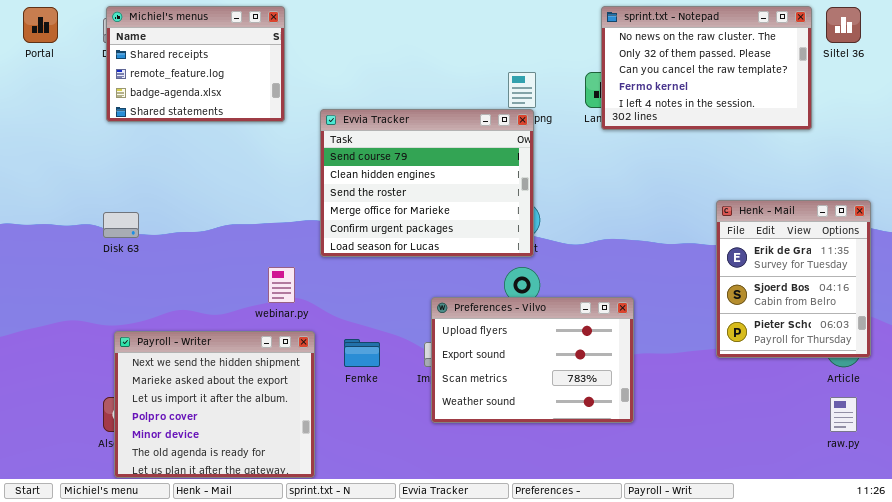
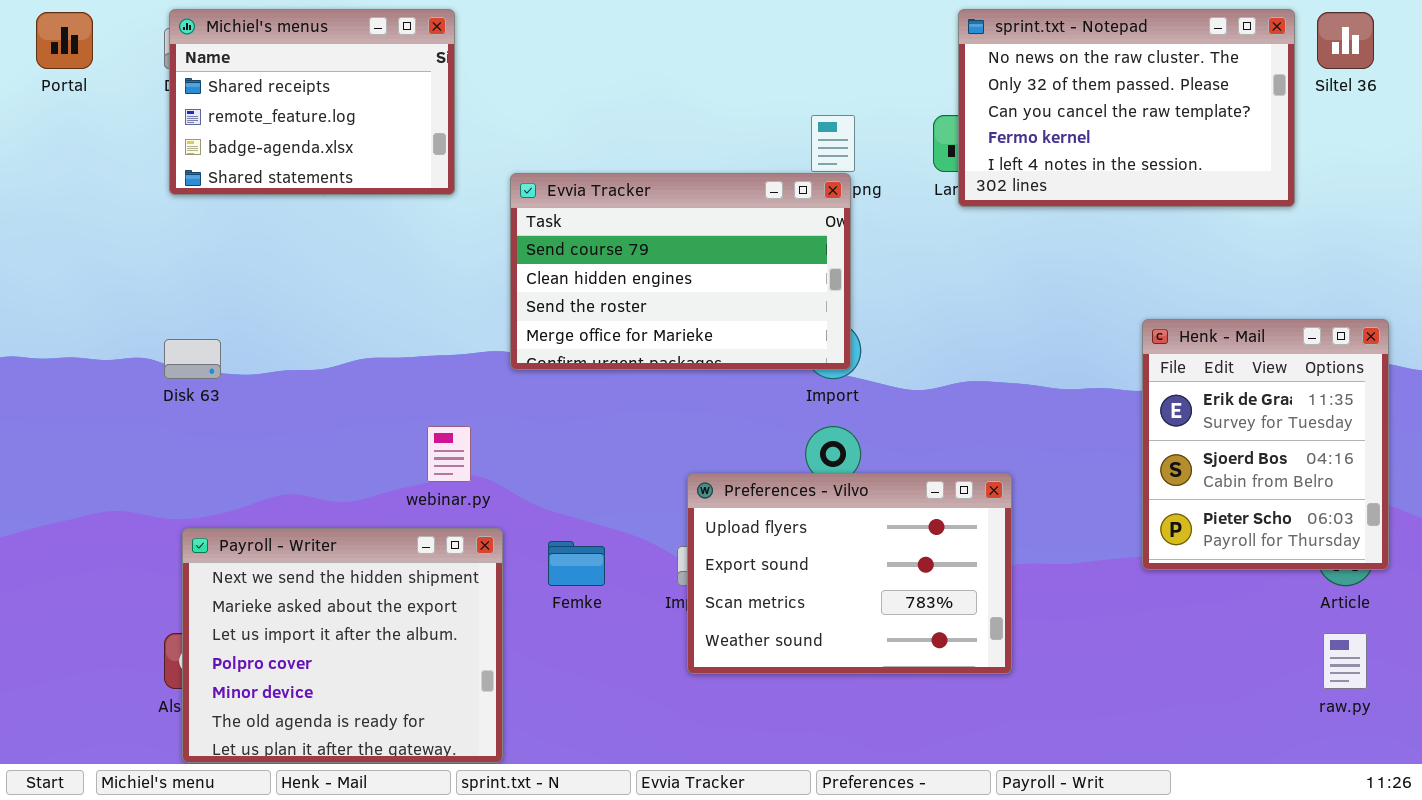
Evvia Tracker: [320,109,534,257] -> [510,173,851,370], resized

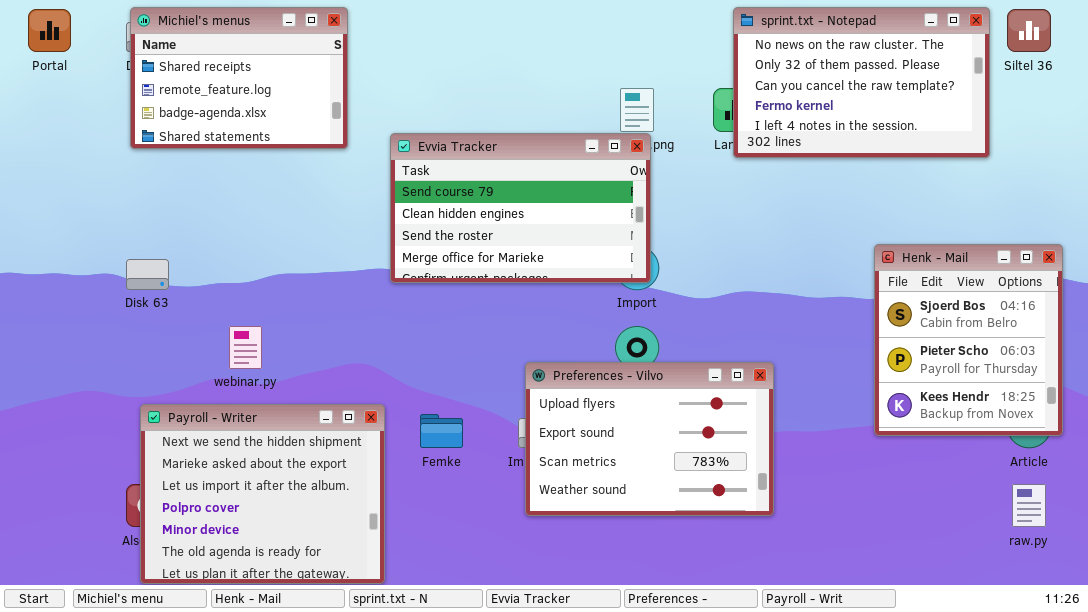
Henk - Mail: [1142,319,1389,570] -> [874,244,1063,436], scrolled down 1 row
webinar.py: [427,426,471,482] -> [229,326,262,369], moved

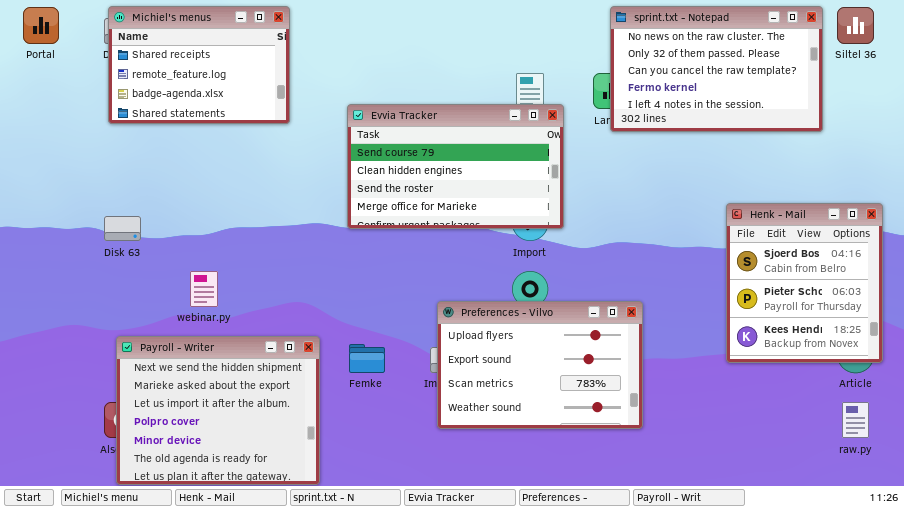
Evvia Tracker: [390,133,651,283] -> [347,104,564,229], moved

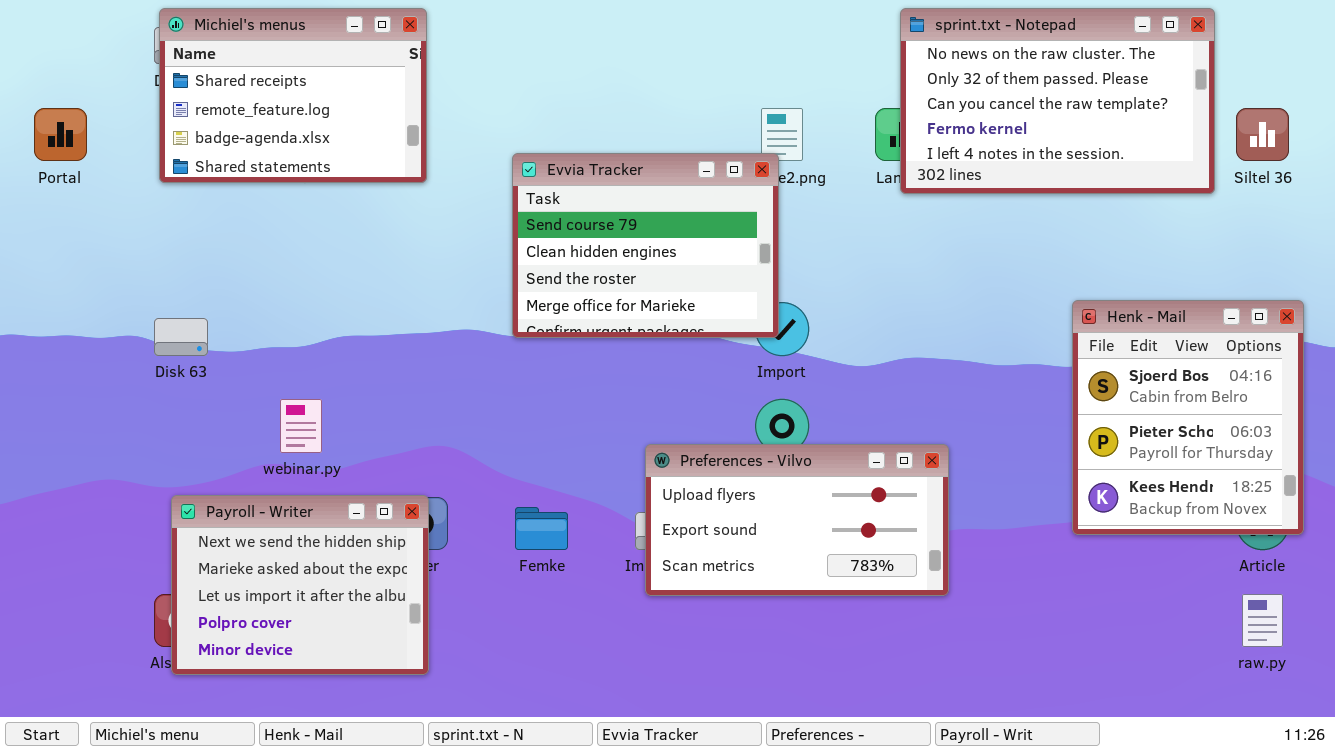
Portal: [23,7,59,44] -> [34,108,87,161], moved
Siltel 36: [837,7,874,44] -> [1236,108,1289,161], moved
Evvia Tracker: [347,104,564,229] -> [512,153,779,338], resized
Preferences - Vilvo: [437,301,643,429] -> [645,444,949,596], resized
Payroll - Writer: [116,336,320,485] -> [171,495,429,675], resized

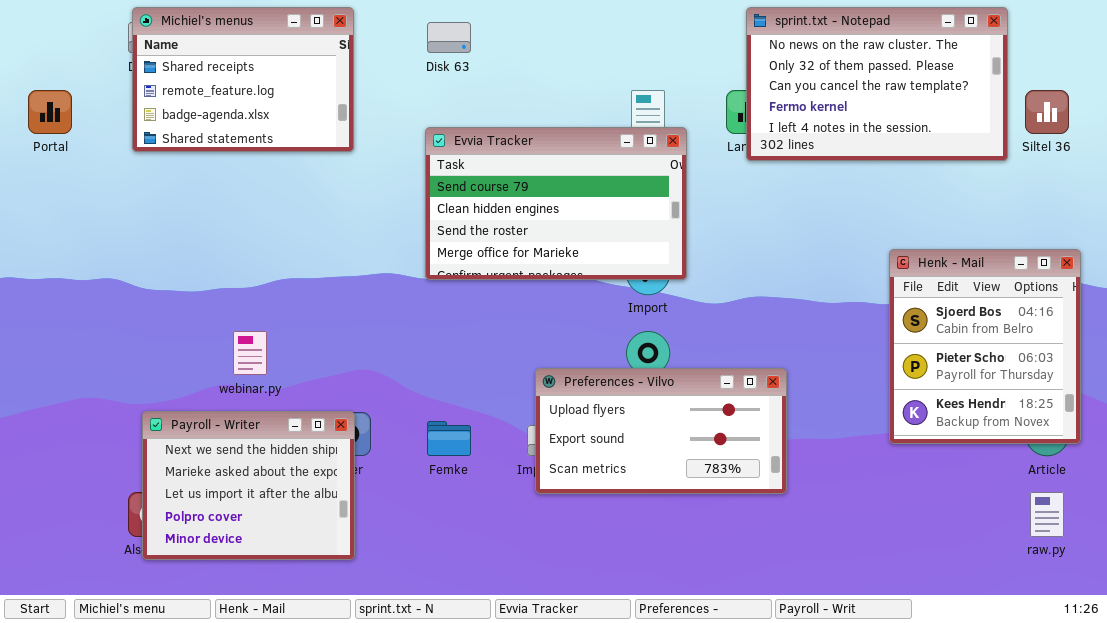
Evvia Tracker: [512,153,779,338] -> [425,127,687,280], resized
Disk 63: [154,318,208,356] -> [427,22,471,53], moved

